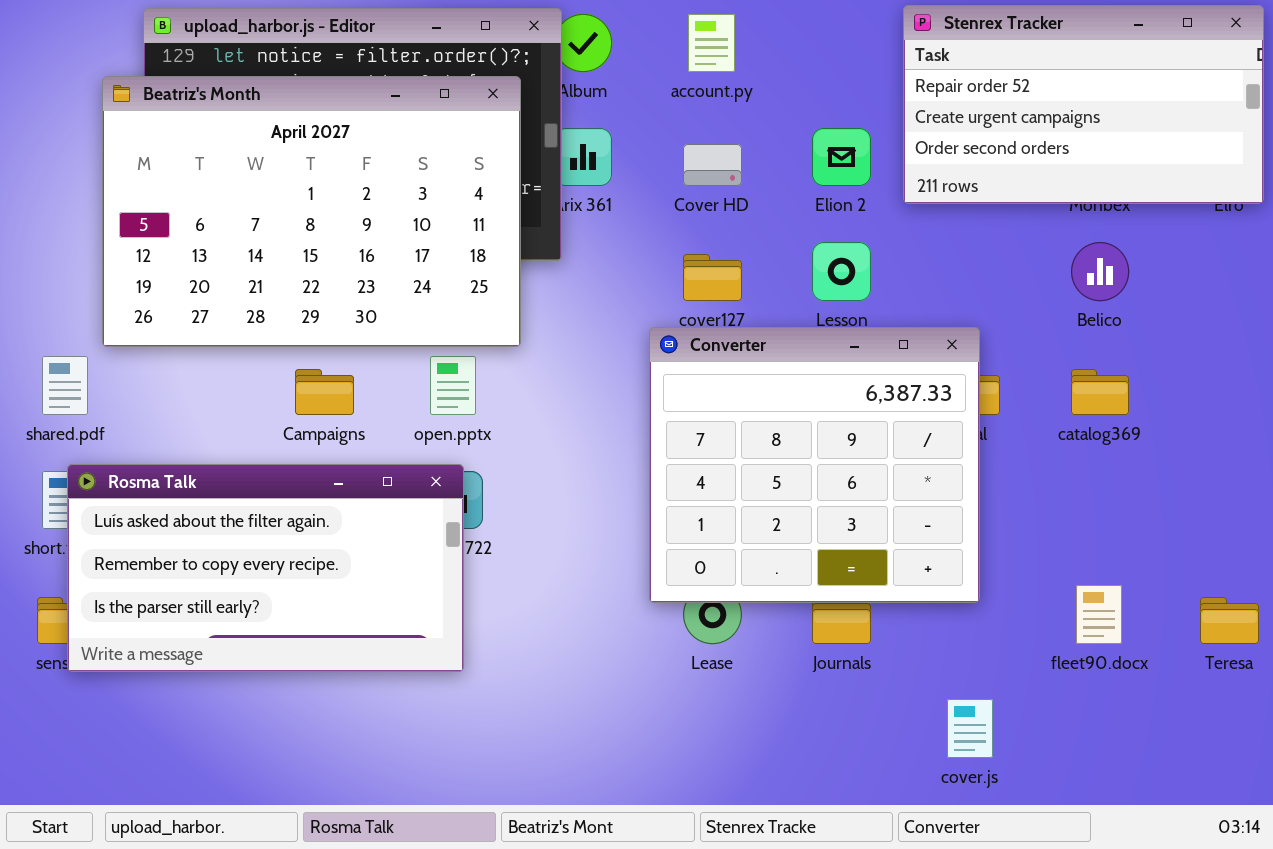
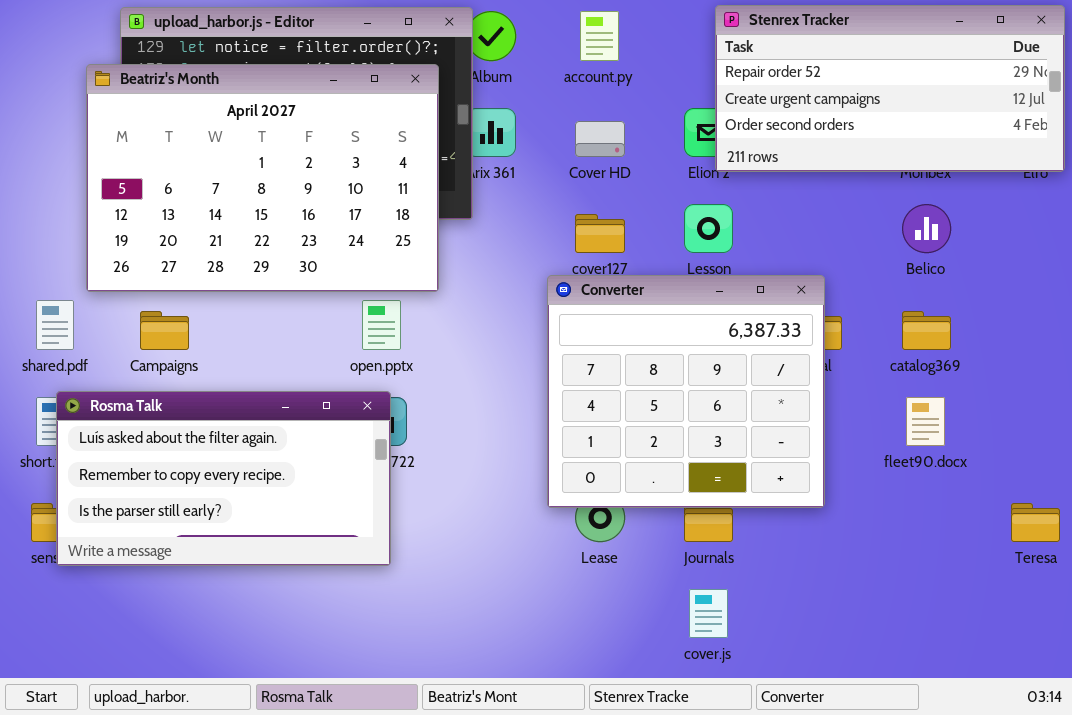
Stenrex Tracker: [903,5,1264,204] -> [715,5,1065,172], resized
Campaigns: [295,369,354,415] -> [140,311,189,350], moved
fleet90.docx: [1076,585,1122,644] -> [906,397,945,446], moved
cover.js: [947,699,993,758] -> [689,589,728,638], moved

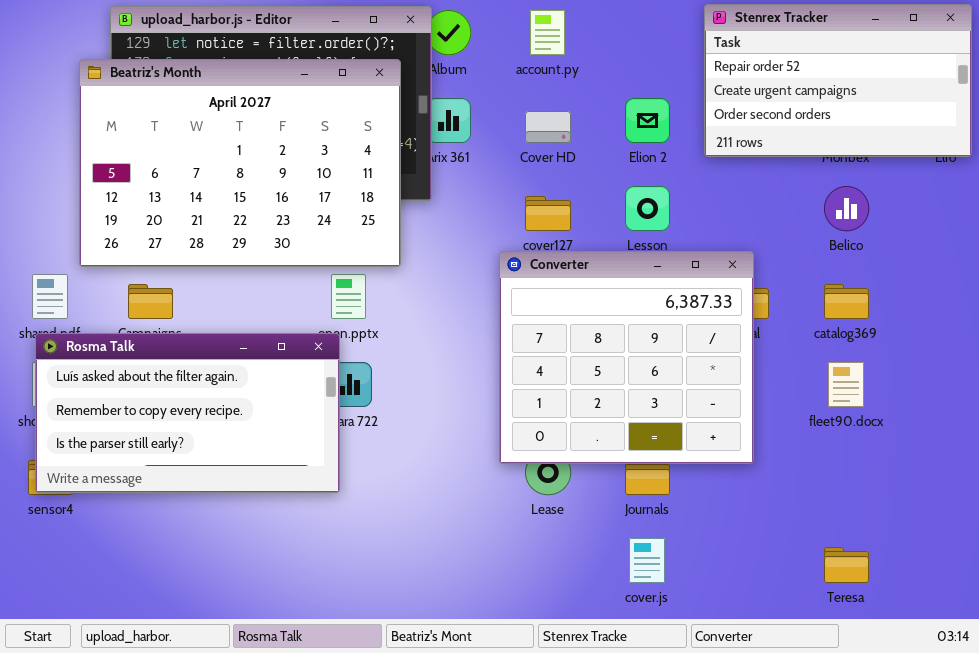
Stenrex Tracker: [715,5,1065,172] -> [704,4,972,157], resized
Rosma Talk: [56,391,391,566] -> [35,333,340,493], moved
Teresa: [1011,503,1060,542] -> [824,547,869,583], moved

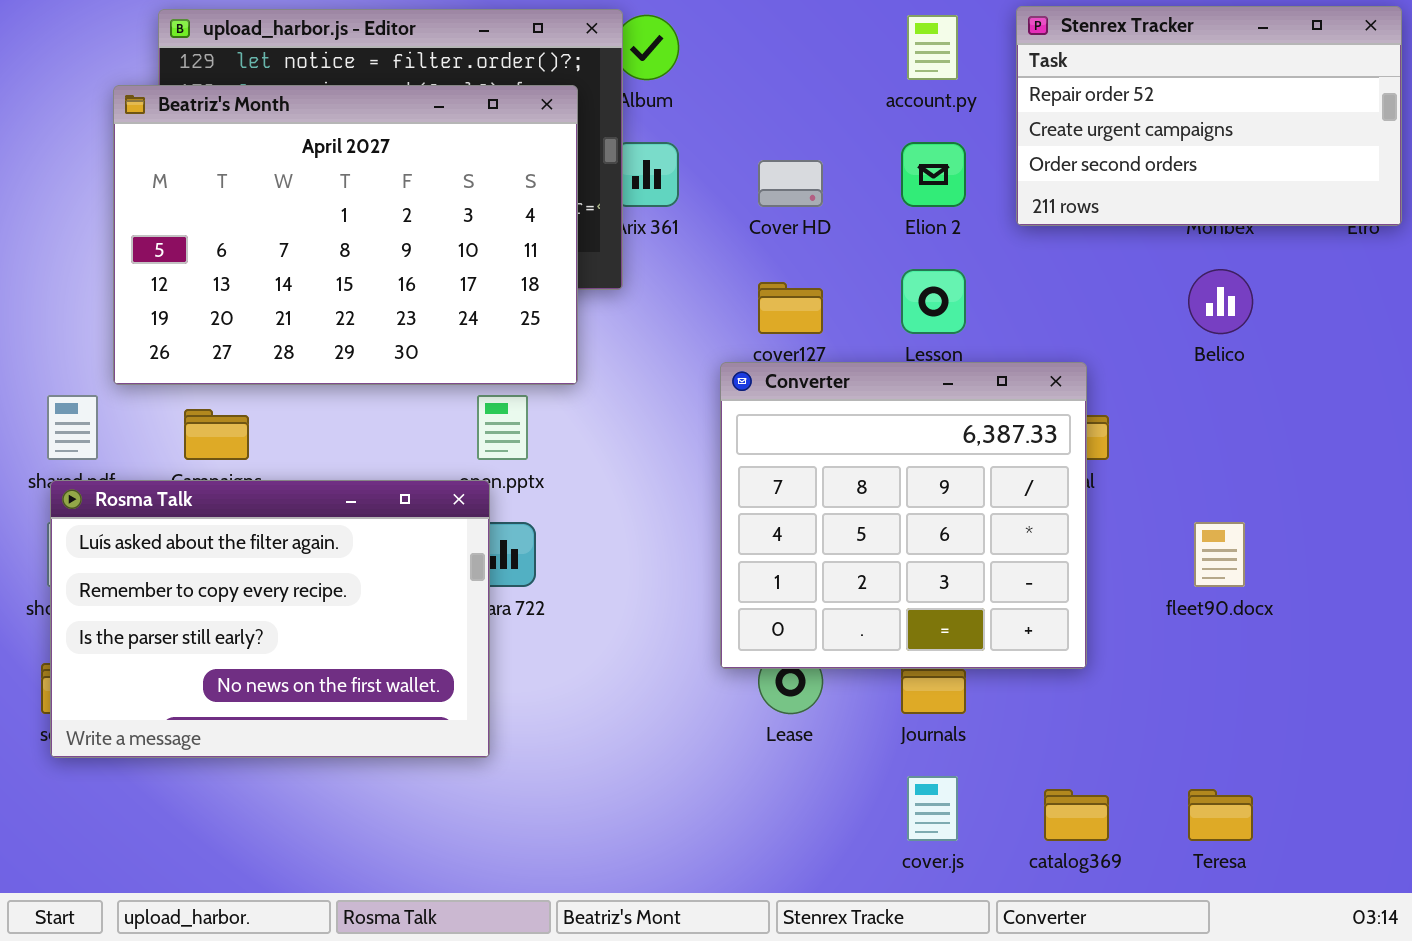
account.py: [530,10,565,55] -> [907,15,958,80], moved
catalog369: [824,284,869,319] -> [1044,789,1109,841], moved
Rosma Talk: [35,333,340,493] -> [50,480,490,758], resized

